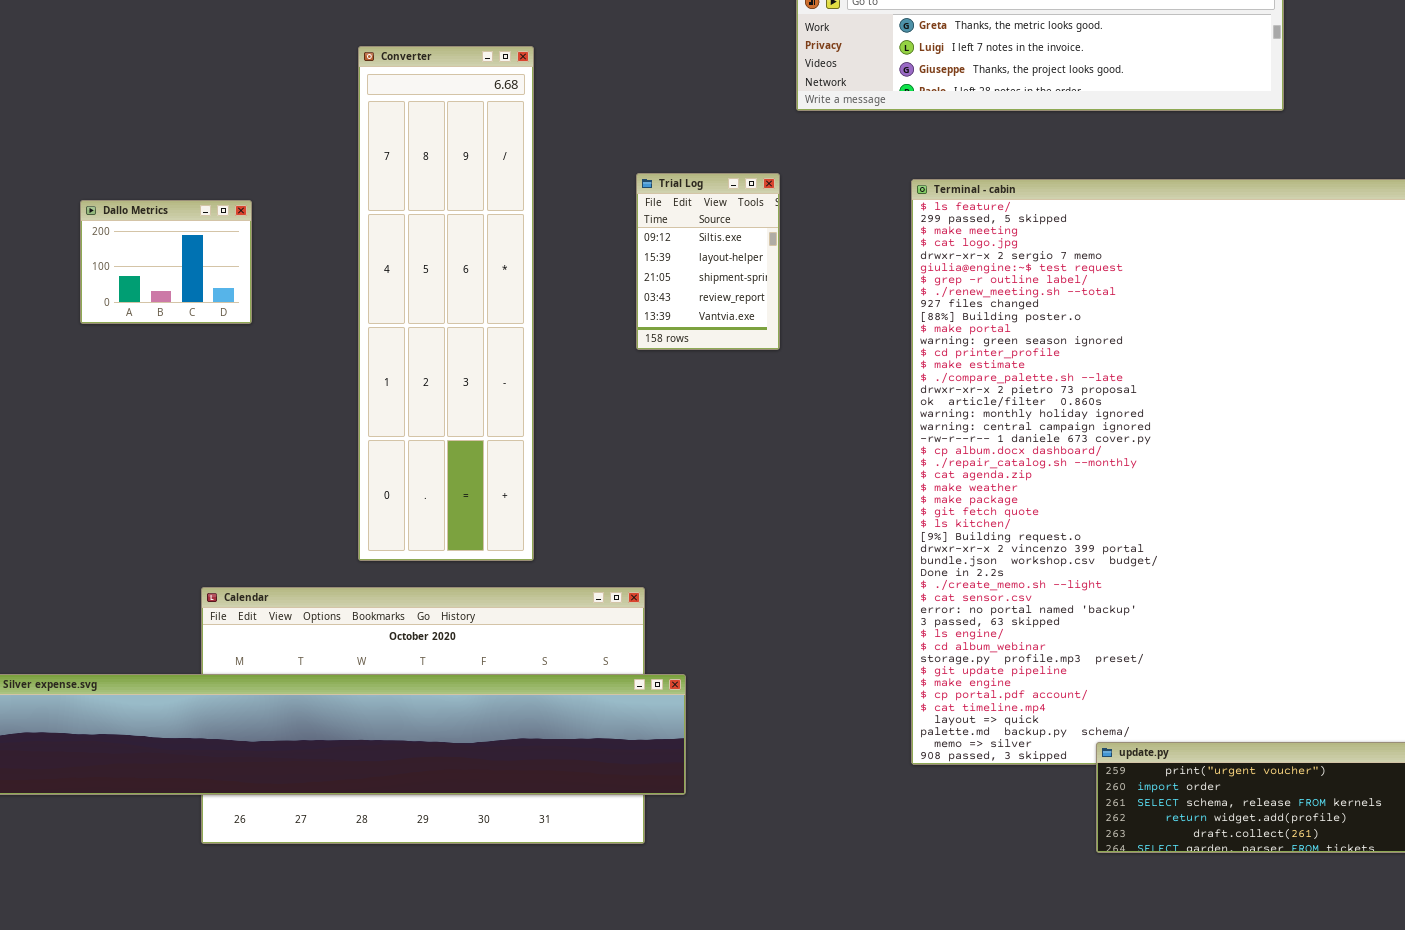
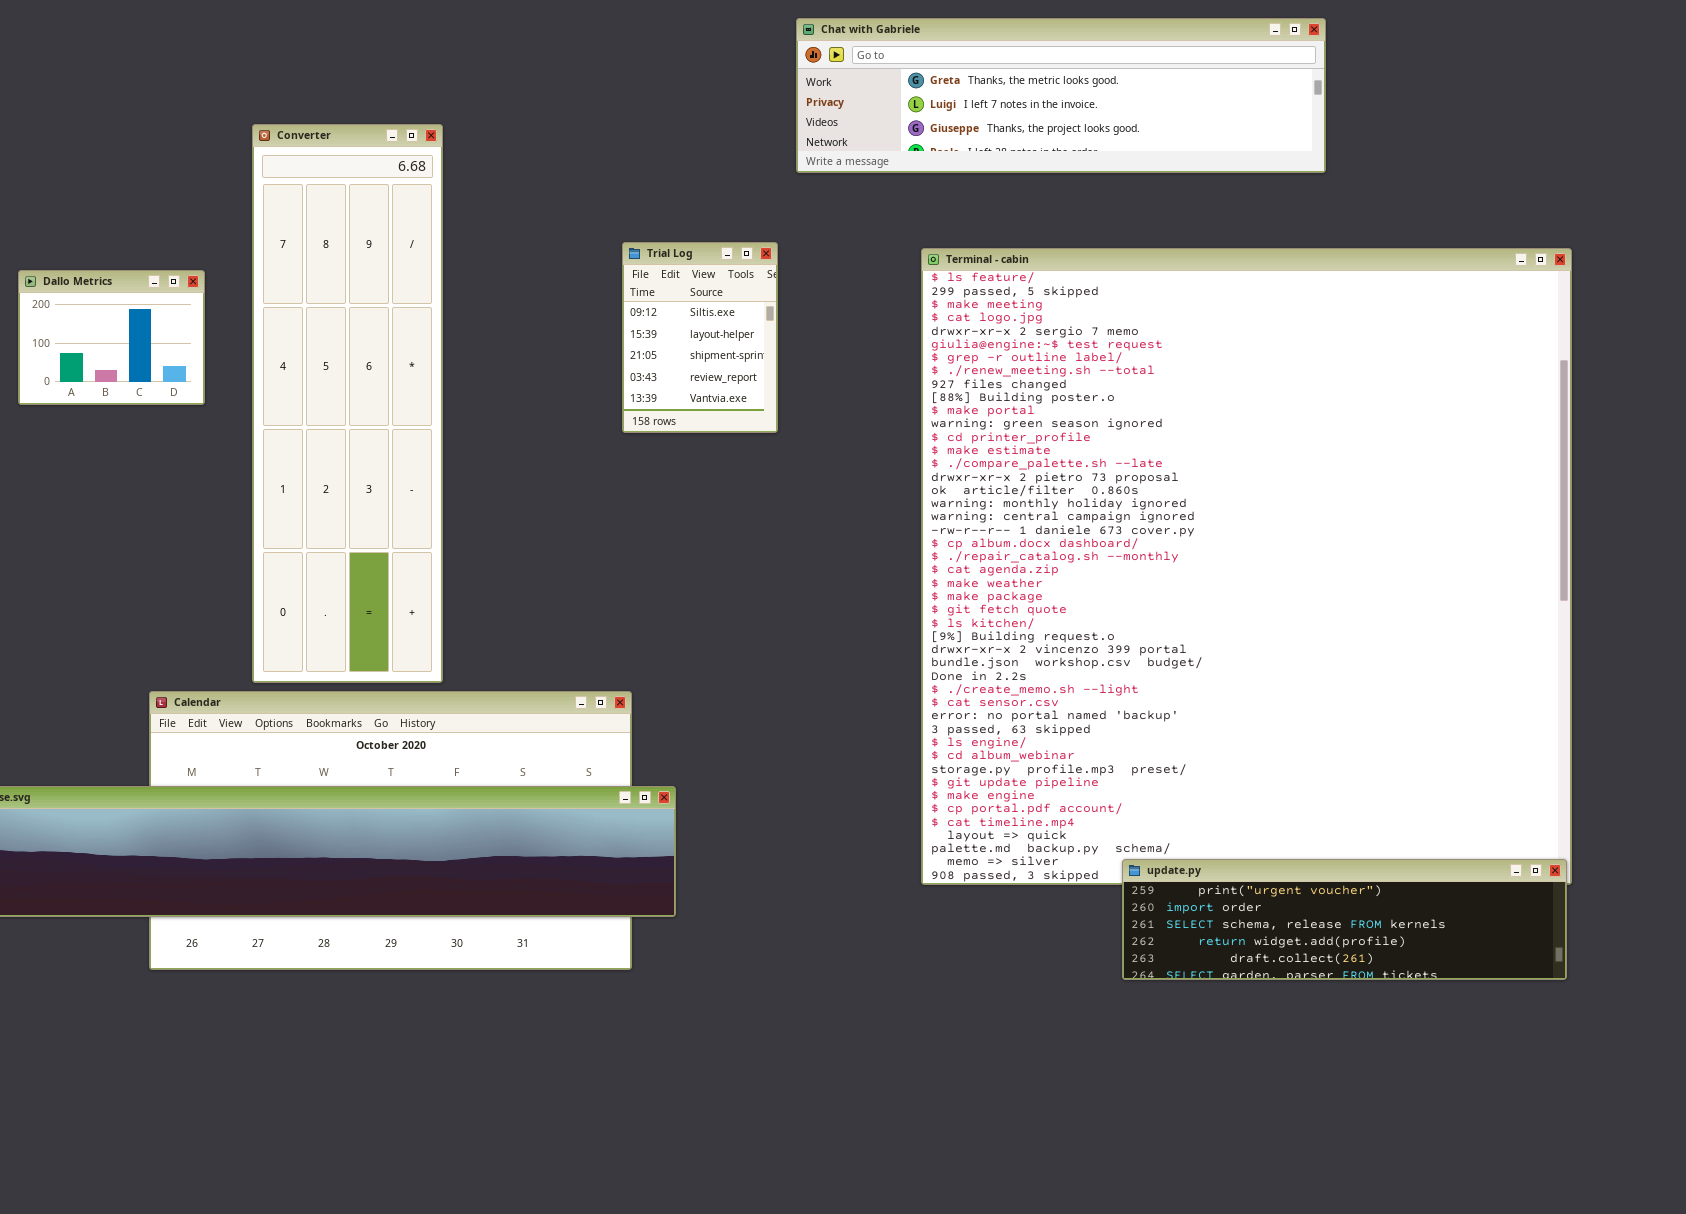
Converter: [358,46,534,561] -> [252,124,443,683], moved

